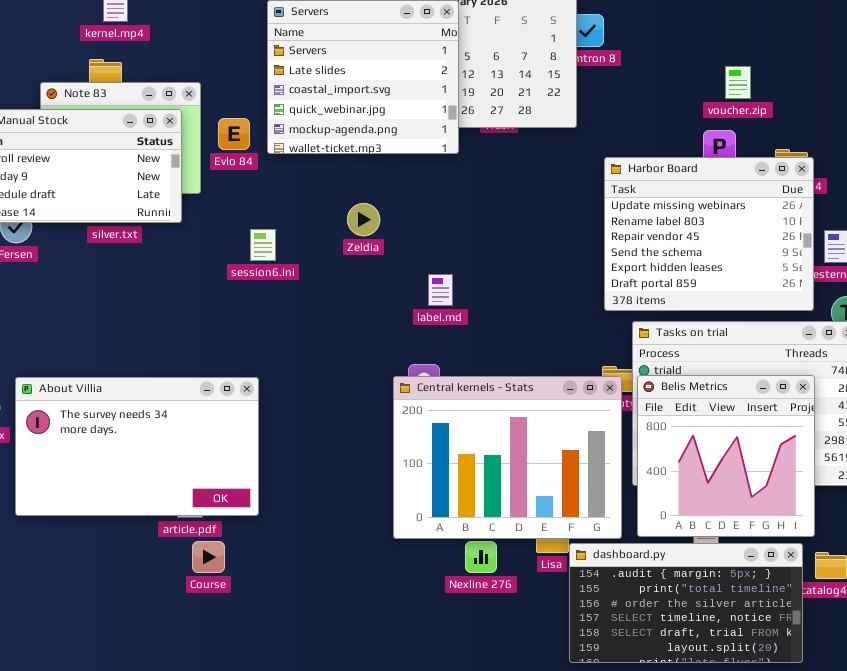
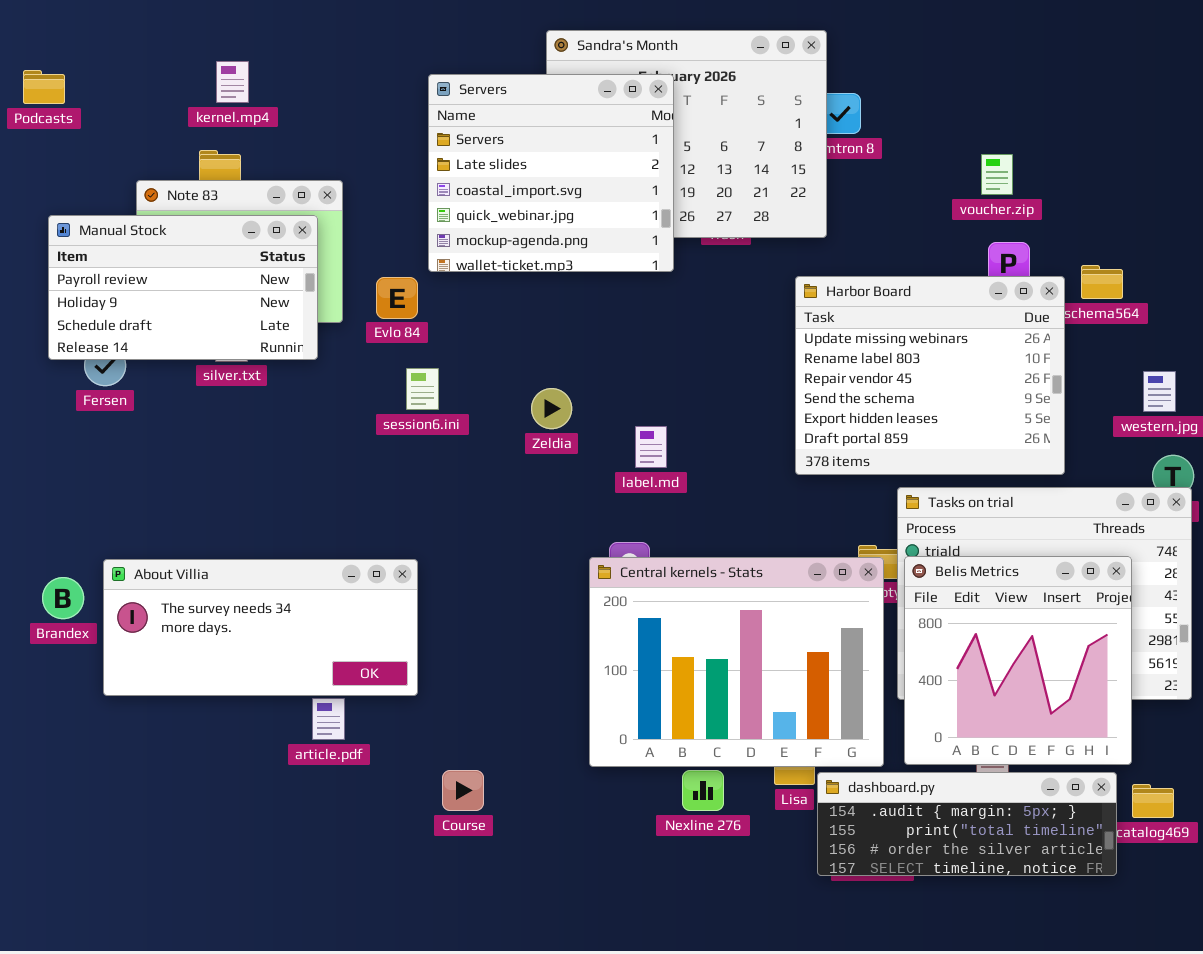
voucher.zip: [725,66,751,99] -> [981,154,1013,195], moved
Evlo 84: [218,118,250,150] -> [376,277,418,319], moved
Harbor Board: [604,157,814,311] -> [795,276,1065,475], moved
Zeldia: [347,203,380,236] -> [531,388,572,429], moved
About Villia: [15,377,259,516] -> [103,559,418,696], resized
Course: [192,541,225,573] -> [442,770,484,811], moved
dashboard.py: [569,543,803,663] -> [817,772,1117,876], resized

